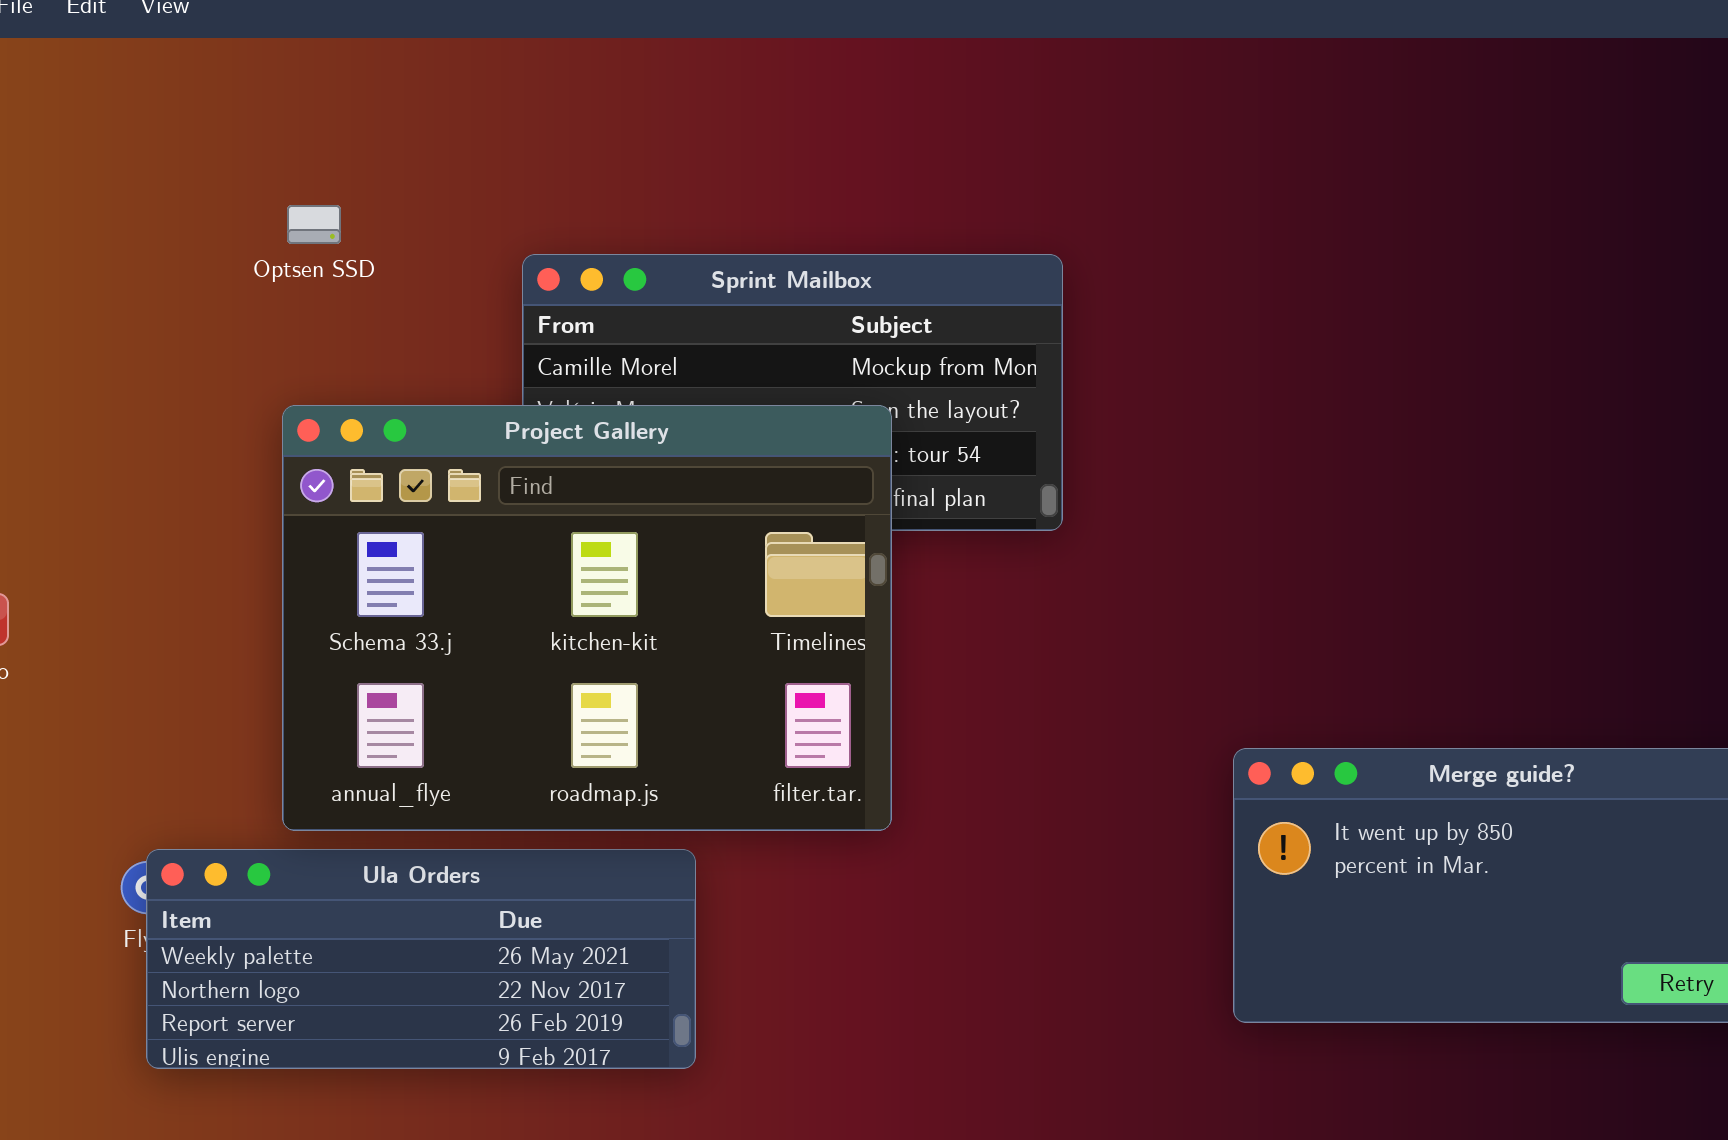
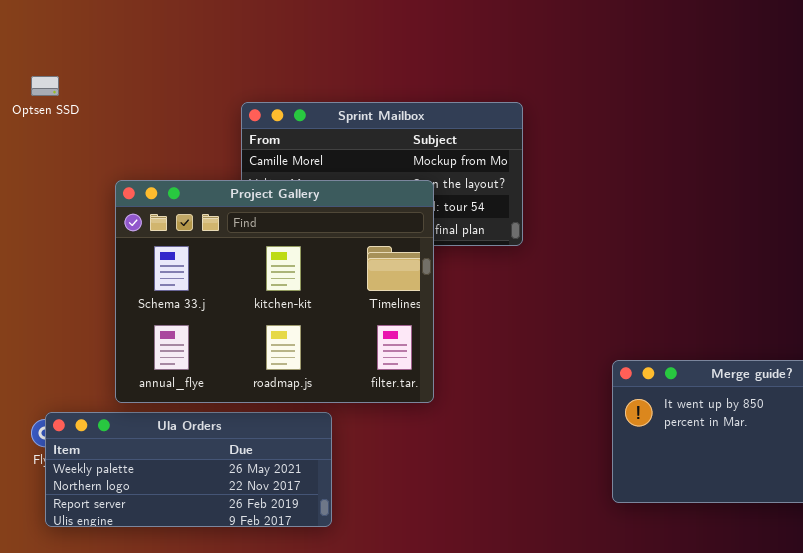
Optsen SSD: [287,205,341,244] -> [31,76,59,96], moved

